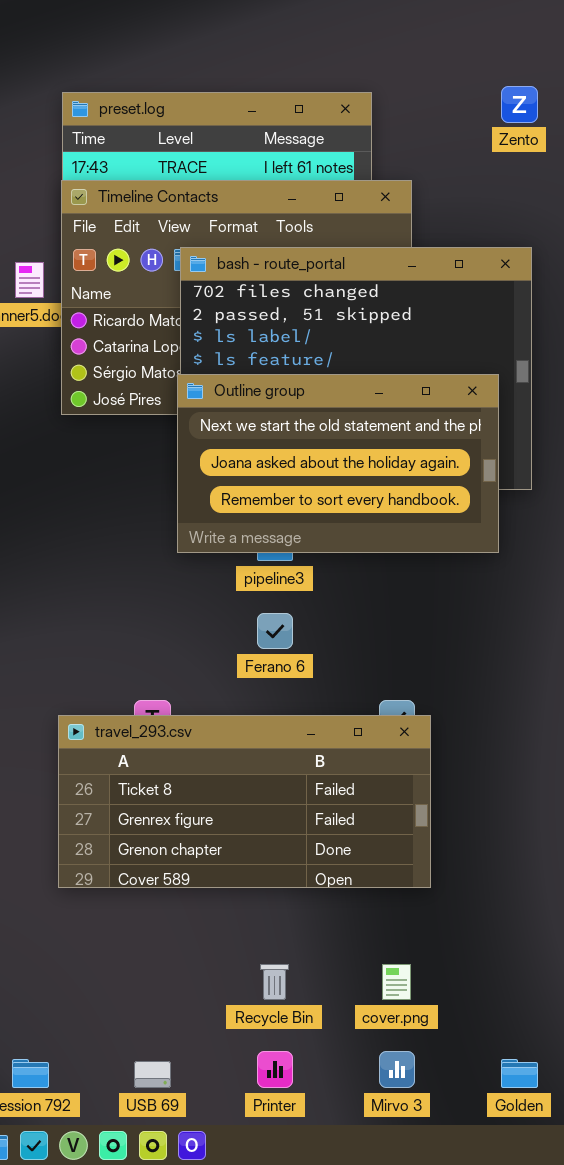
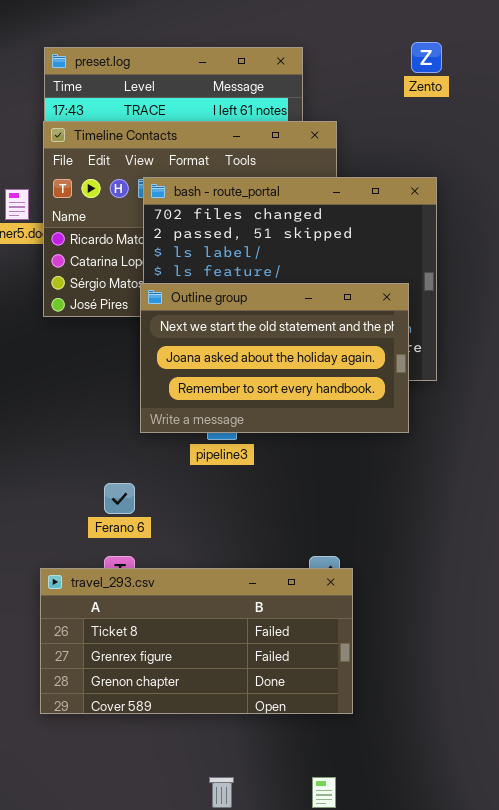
Ferano 6: [257,613,293,649] -> [104,483,135,514], moved

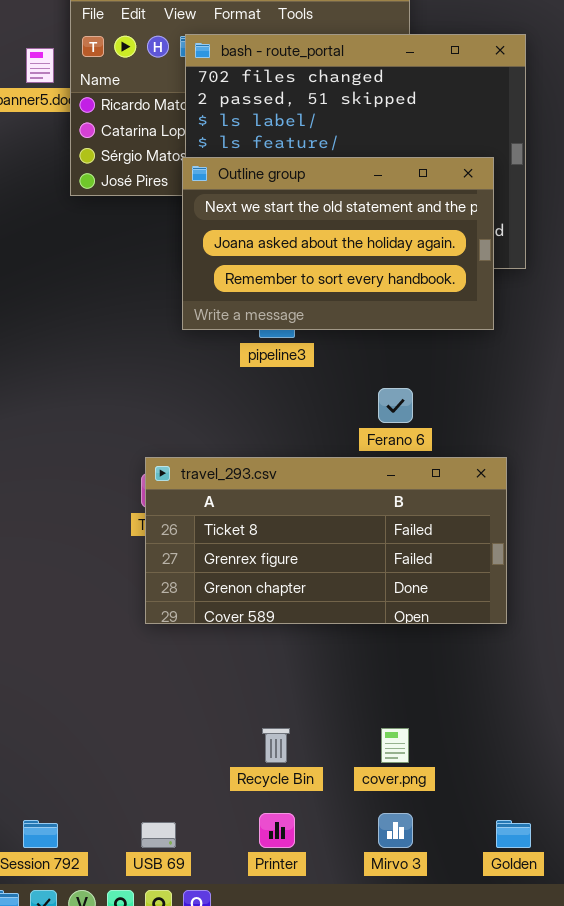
Ferano 6: [104,483,135,514] -> [378,388,413,423], moved
travel_293.csv: [40,568,353,714] -> [145,457,507,624], moved

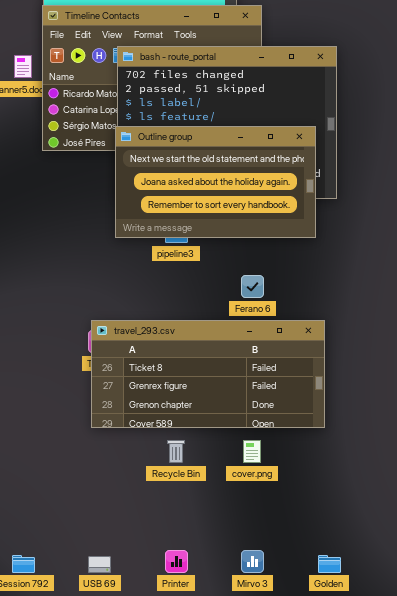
Recycle Bin: [262,728,290,763] -> [167,440,185,463], moved
cover.png: [381,728,409,763] -> [243,440,261,463], moved

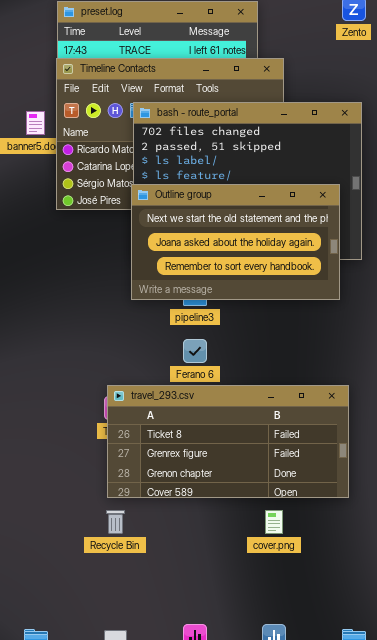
Ferano 6: [241,275,264,298] -> [183,339,207,363], moved
Recycle Bin: [167,440,185,463] -> [106,510,125,534], moved

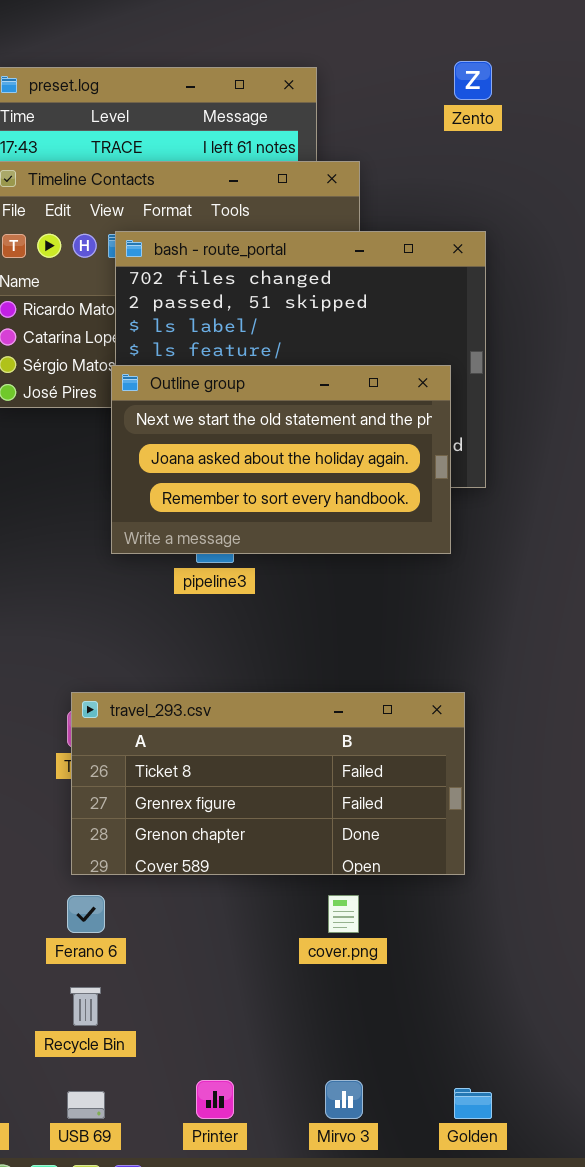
Ferano 6: [183,339,207,363] -> [67,895,105,933], moved
Recycle Bin: [106,510,125,534] -> [70,987,101,1026], moved

